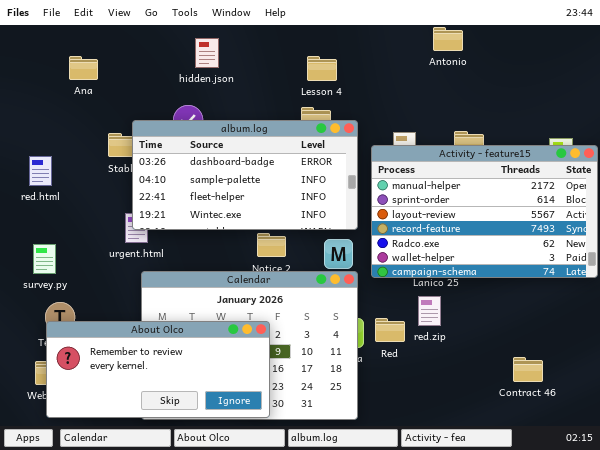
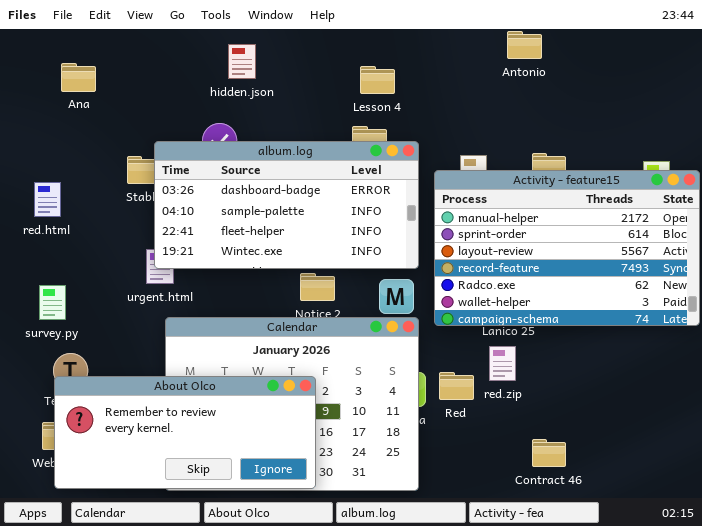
Ana: [69,56,98,80] -> [61,63,96,92], moved
Contract 46: [513,357,543,382] -> [532,439,566,467], moved

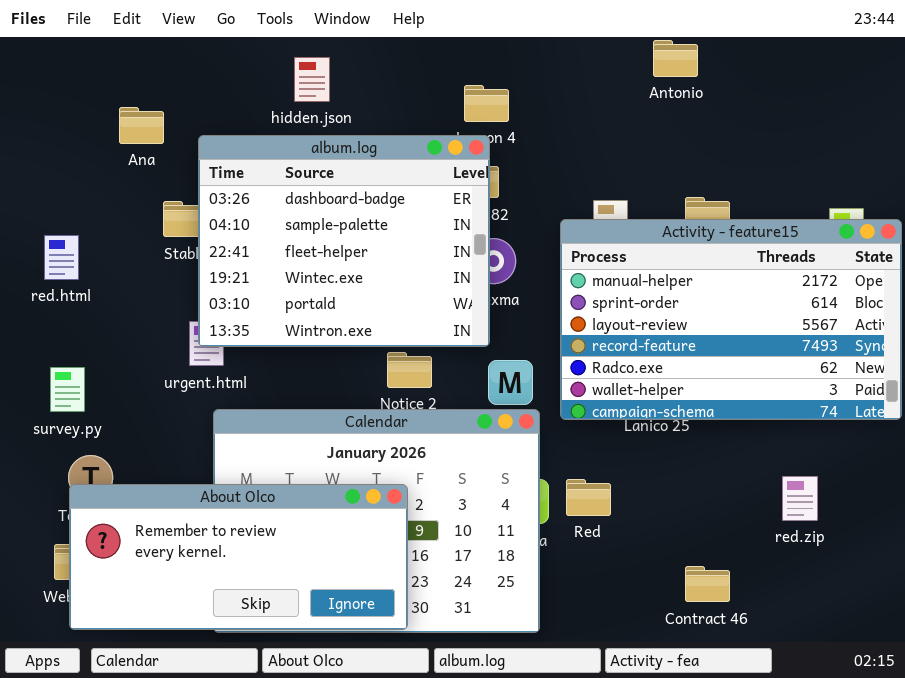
Ana: [61,63,96,92] -> [119,107,164,144], moved
album.log: [154,141,419,269] -> [198,135,490,347], resized
red.zip: [489,346,516,381] -> [782,476,818,521], moved

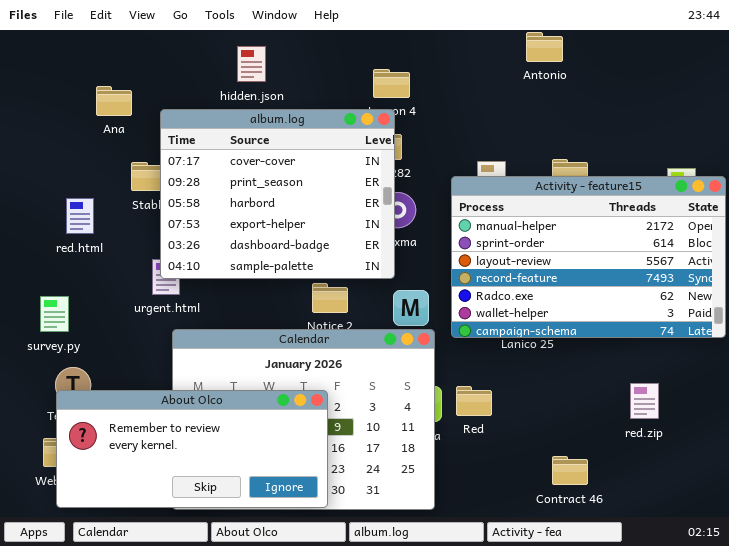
album.log: [198,135,490,347] -> [160,109,395,279], scrolled up 4 rows
red.html: [44,235,79,280] -> [66,198,94,234], moved

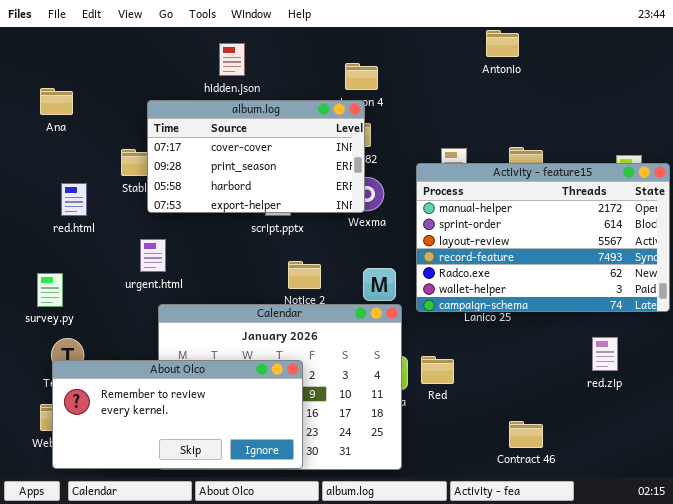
Ana: [96,86,132,116] -> [40,88,73,115], moved
album.log: [160,109,395,279] -> [147,100,365,213], resized
red.zip: [630,383,659,419] -> [592,337,618,371], moved

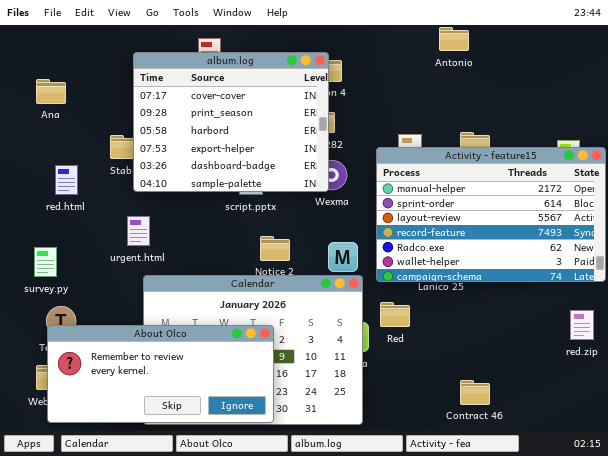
album.log: [147,100,365,213] -> [133,52,329,192], resized
red.zip: [592,337,618,371] -> [570,310,594,340], moved
Red: [421,356,454,384] -> [380,302,410,327], moved

